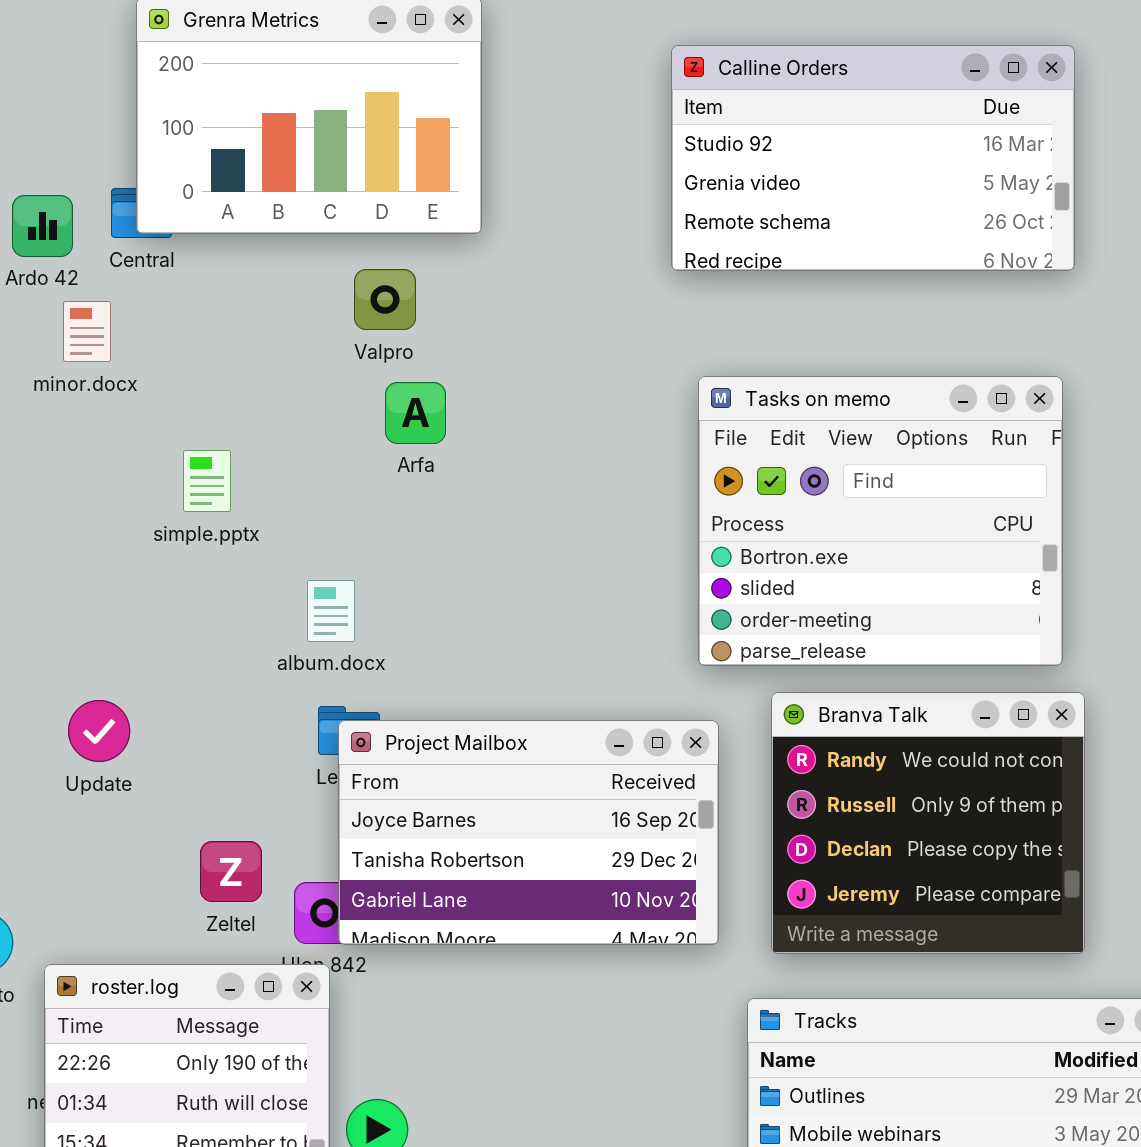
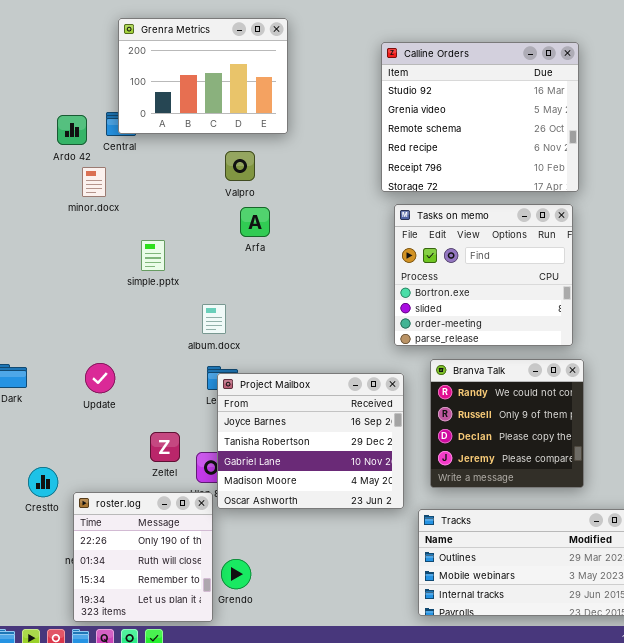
Calline Orders: [671,45,1075,271] -> [381,42,579,192], resized
Project Mailbox: [338,720,719,945] -> [217,373,404,509], resized

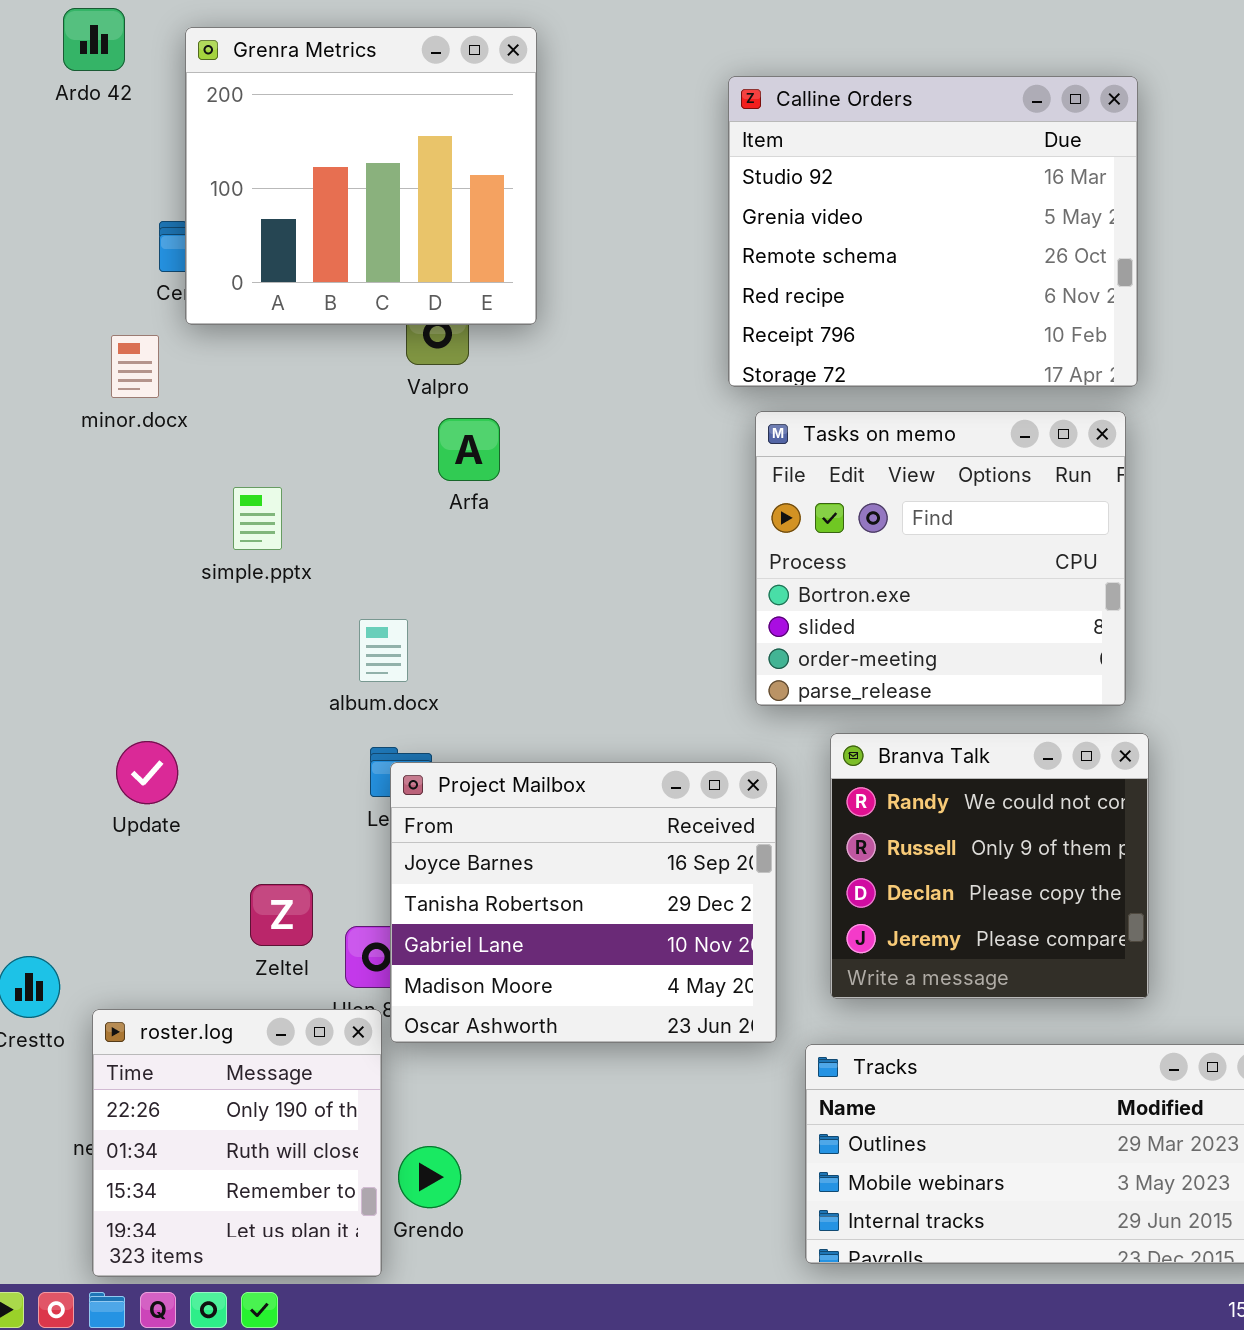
Grenra Metrics: [118,18,288,134] -> [185,27,537,325], resized
Ardo 42: [57,115,87,145] -> [63,8,125,71], moved

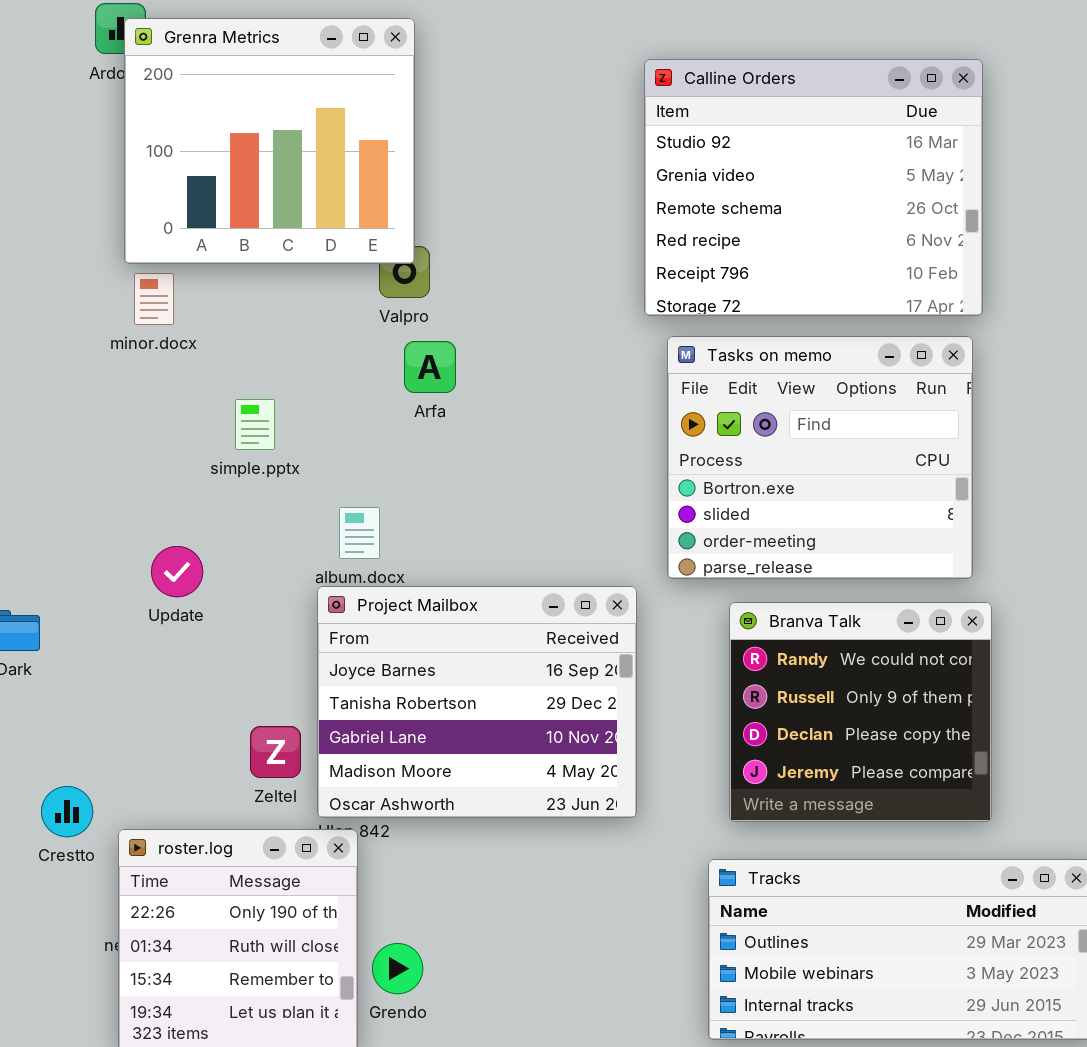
Grenra Metrics: [185,27,537,325] -> [124,18,415,264], moved
Update: [116,741,178,804] -> [151,546,203,597], moved
Project Mailbox: [390,762,777,1043] -> [317,586,637,818], moved

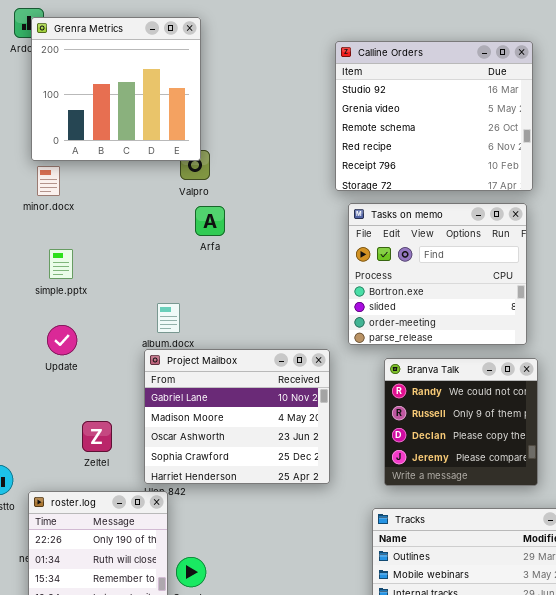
simple.pptx: [235,399,275,450] -> [49,249,73,279], moved
Project Mailbox: [317,586,637,818] -> [144,349,330,484], scrolled down 2 rows
Zeltel: [250,726,301,778] -> [82,421,112,452], moved

